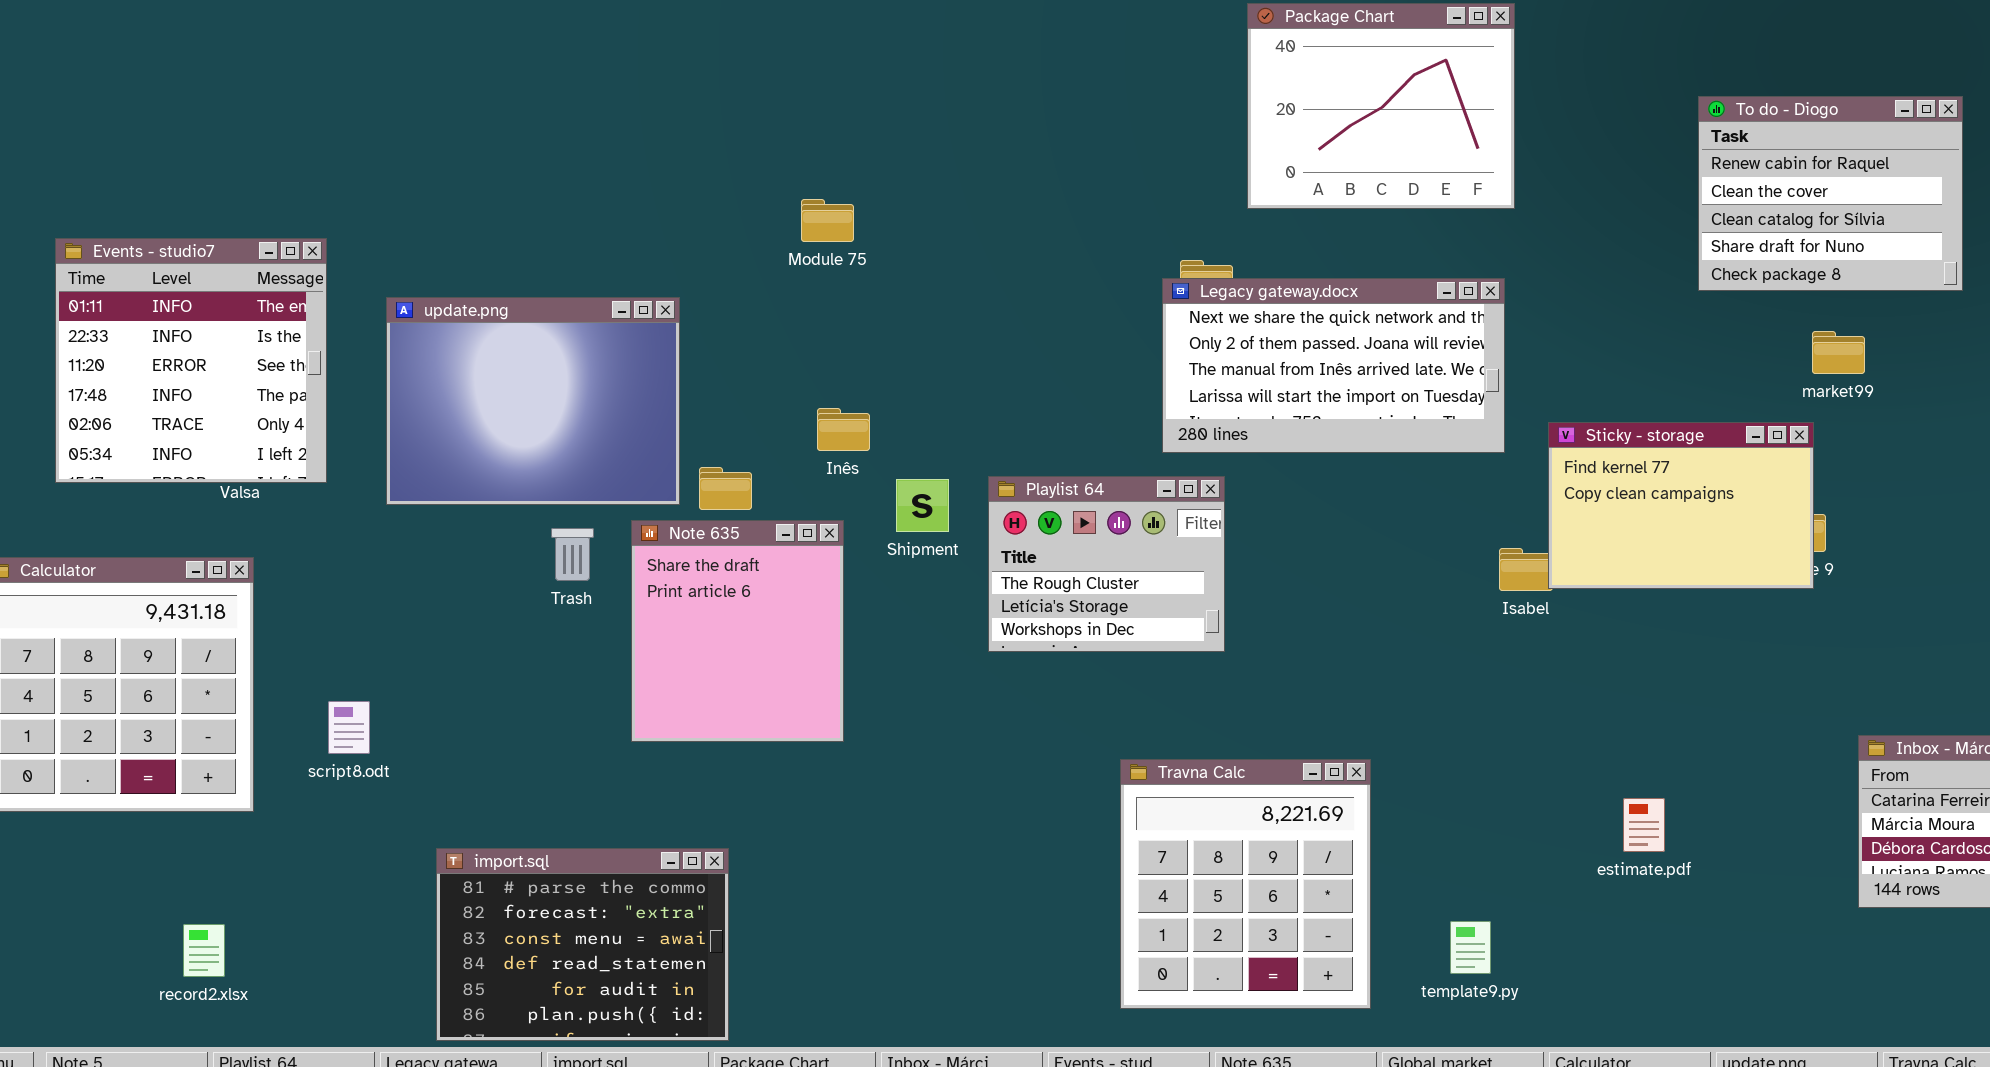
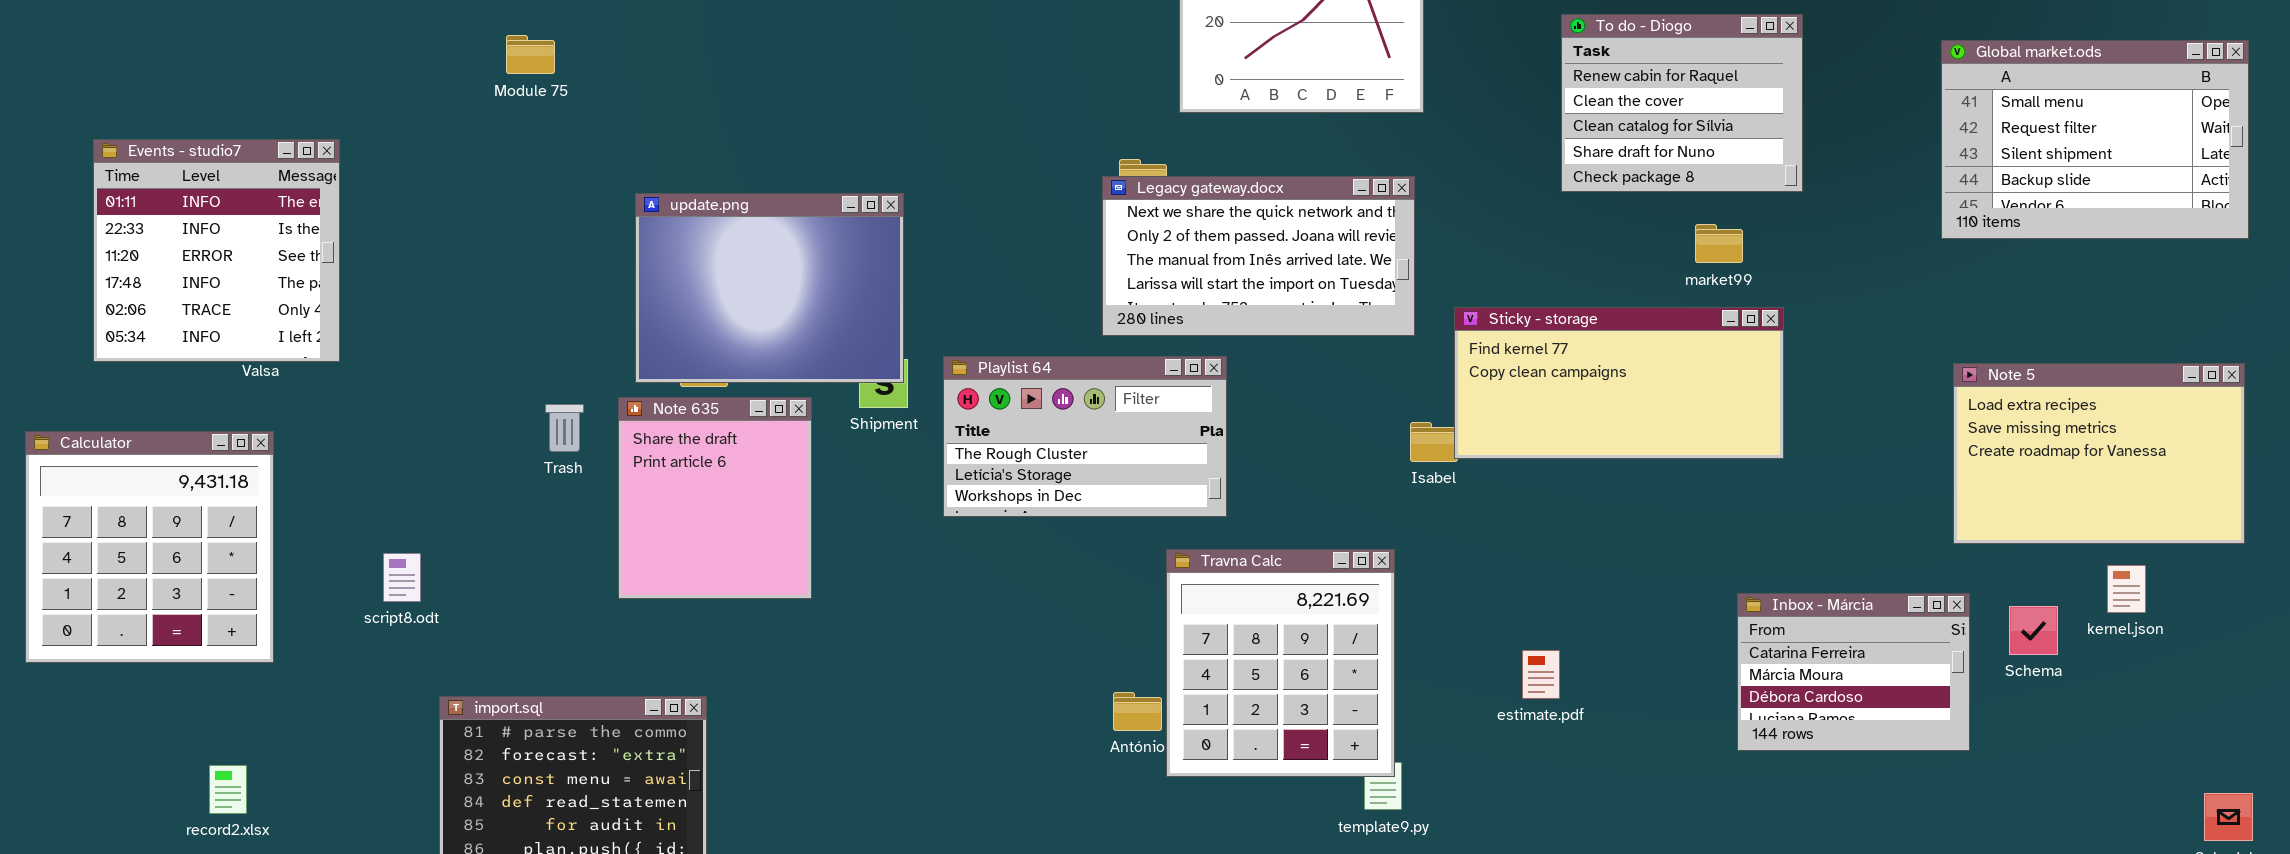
To do - Diogo: [1698,96,1963,291] -> [1561,14,1803,192], moved
Module 75: [801,199,854,242] -> [506,35,555,74], moved
update.png: [386,297,680,505] -> [635,193,904,383], moved
Sticky - storage: [1548,422,1814,589] -> [1454,307,1784,459], resized
Playlist 64: [988,476,1225,652] -> [943,356,1227,517], resized
script8.odt: [328,701,370,754] -> [383,553,421,602], moved
Travna Calc: [1120,759,1371,1009] -> [1166,549,1395,777], moved

